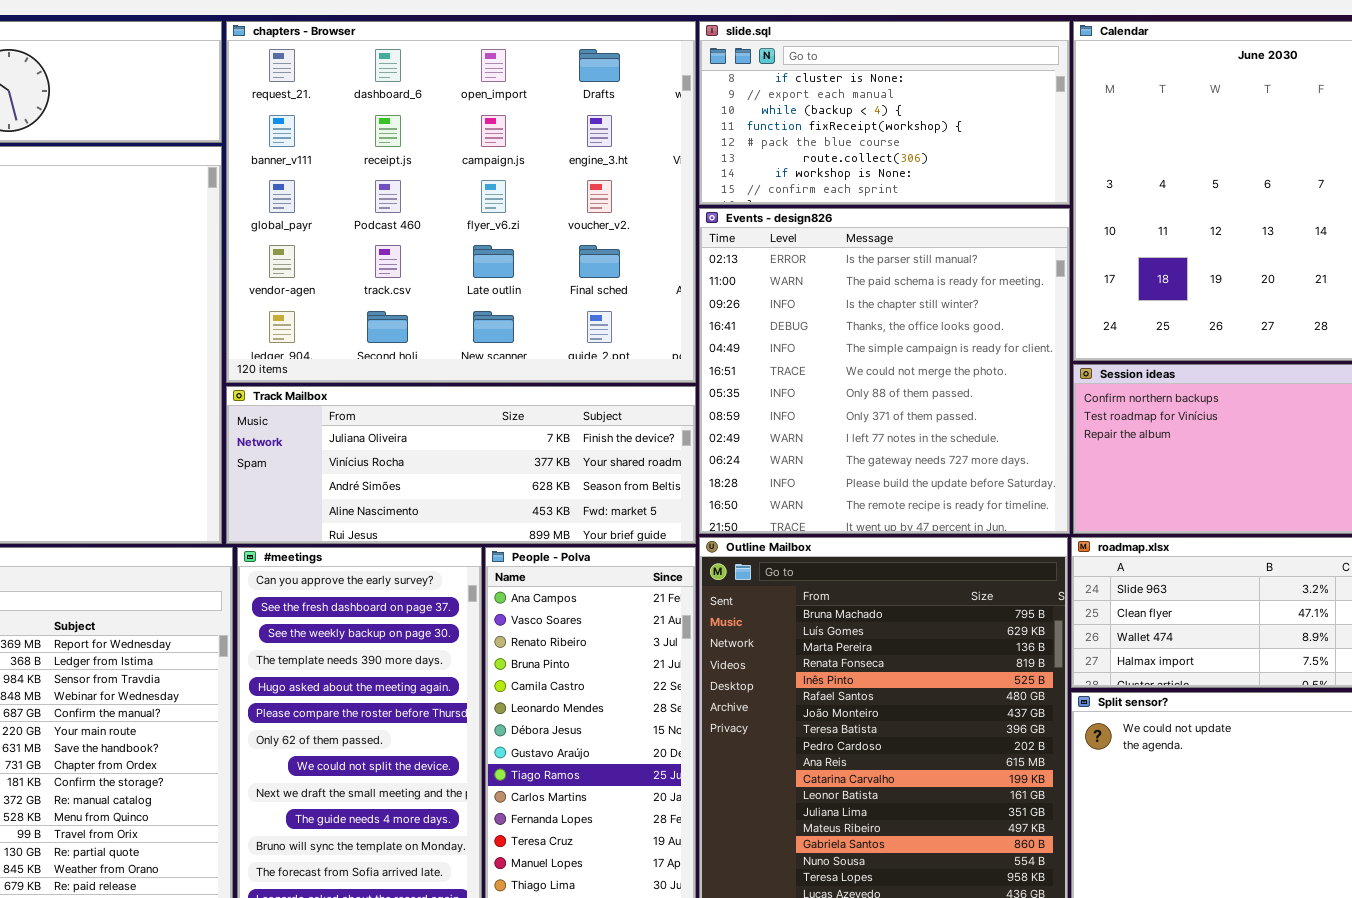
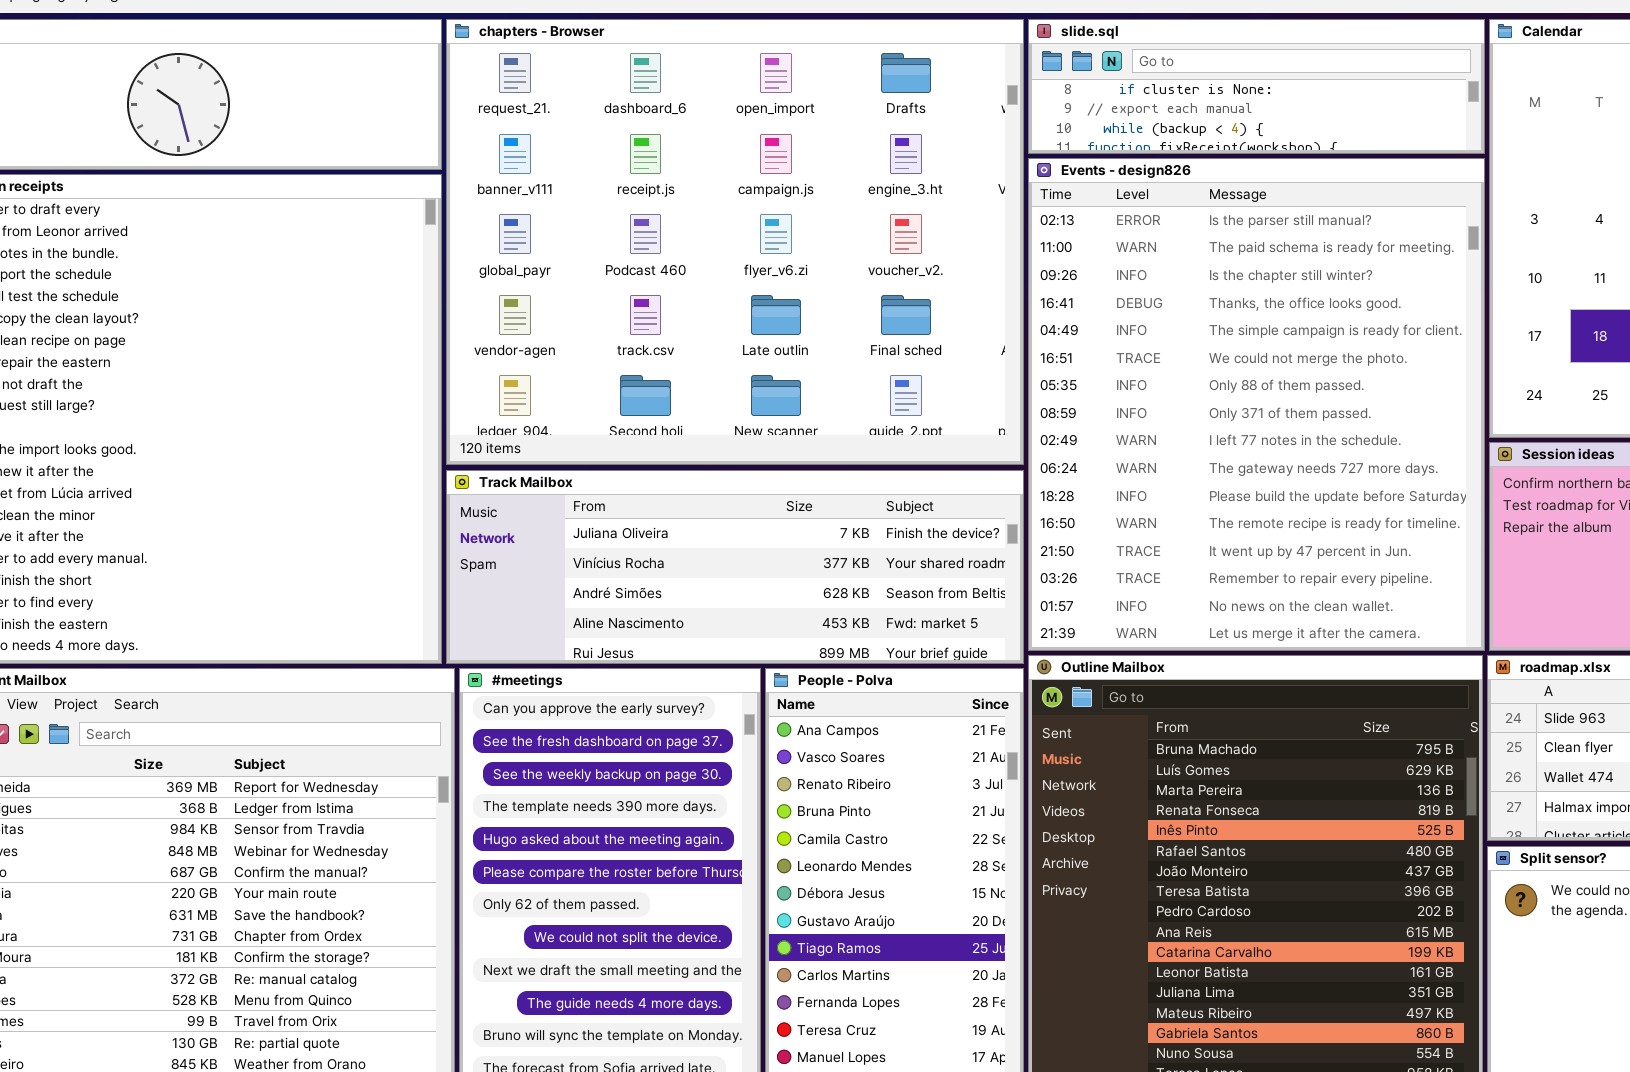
slide.sql: [699,21,1070,205] -> [1028,19,1485,154], resized
Events - design826: [699,208,1070,534] -> [1028,158,1485,651], resized

